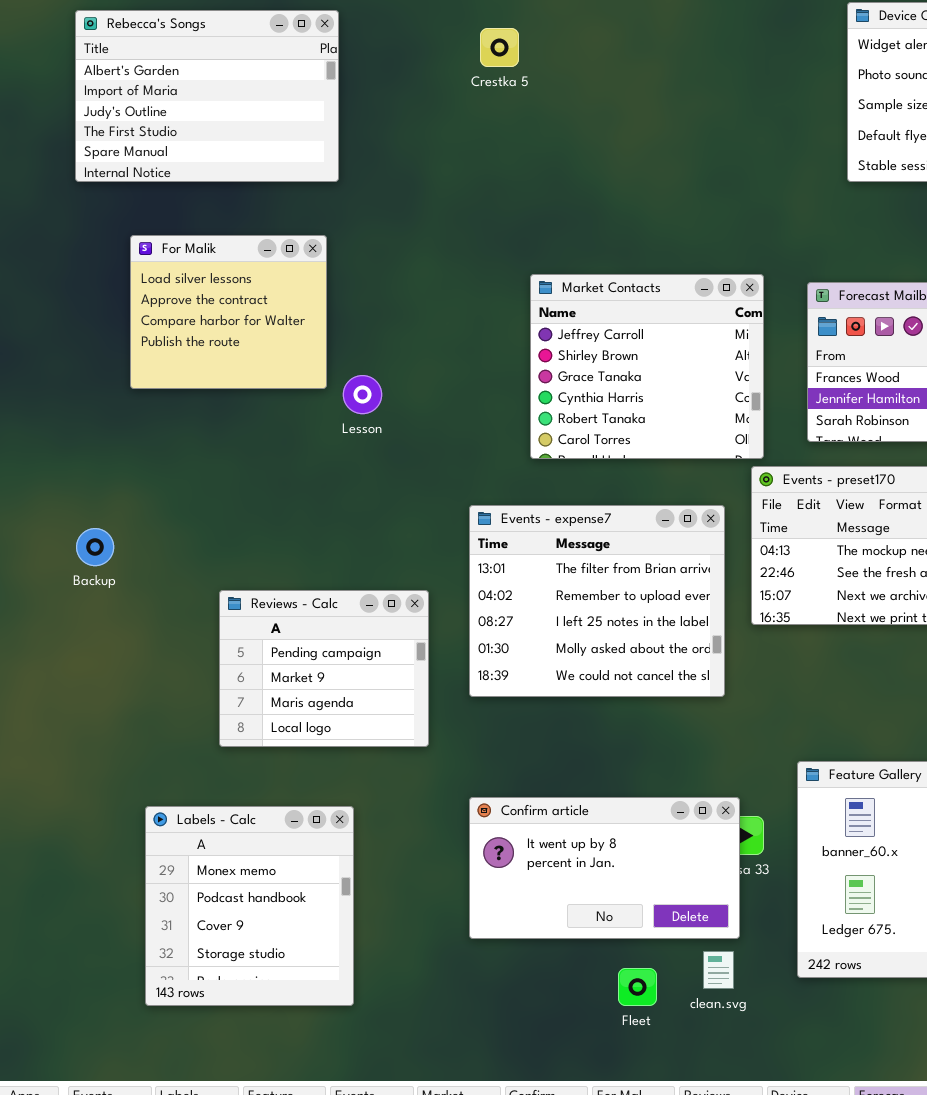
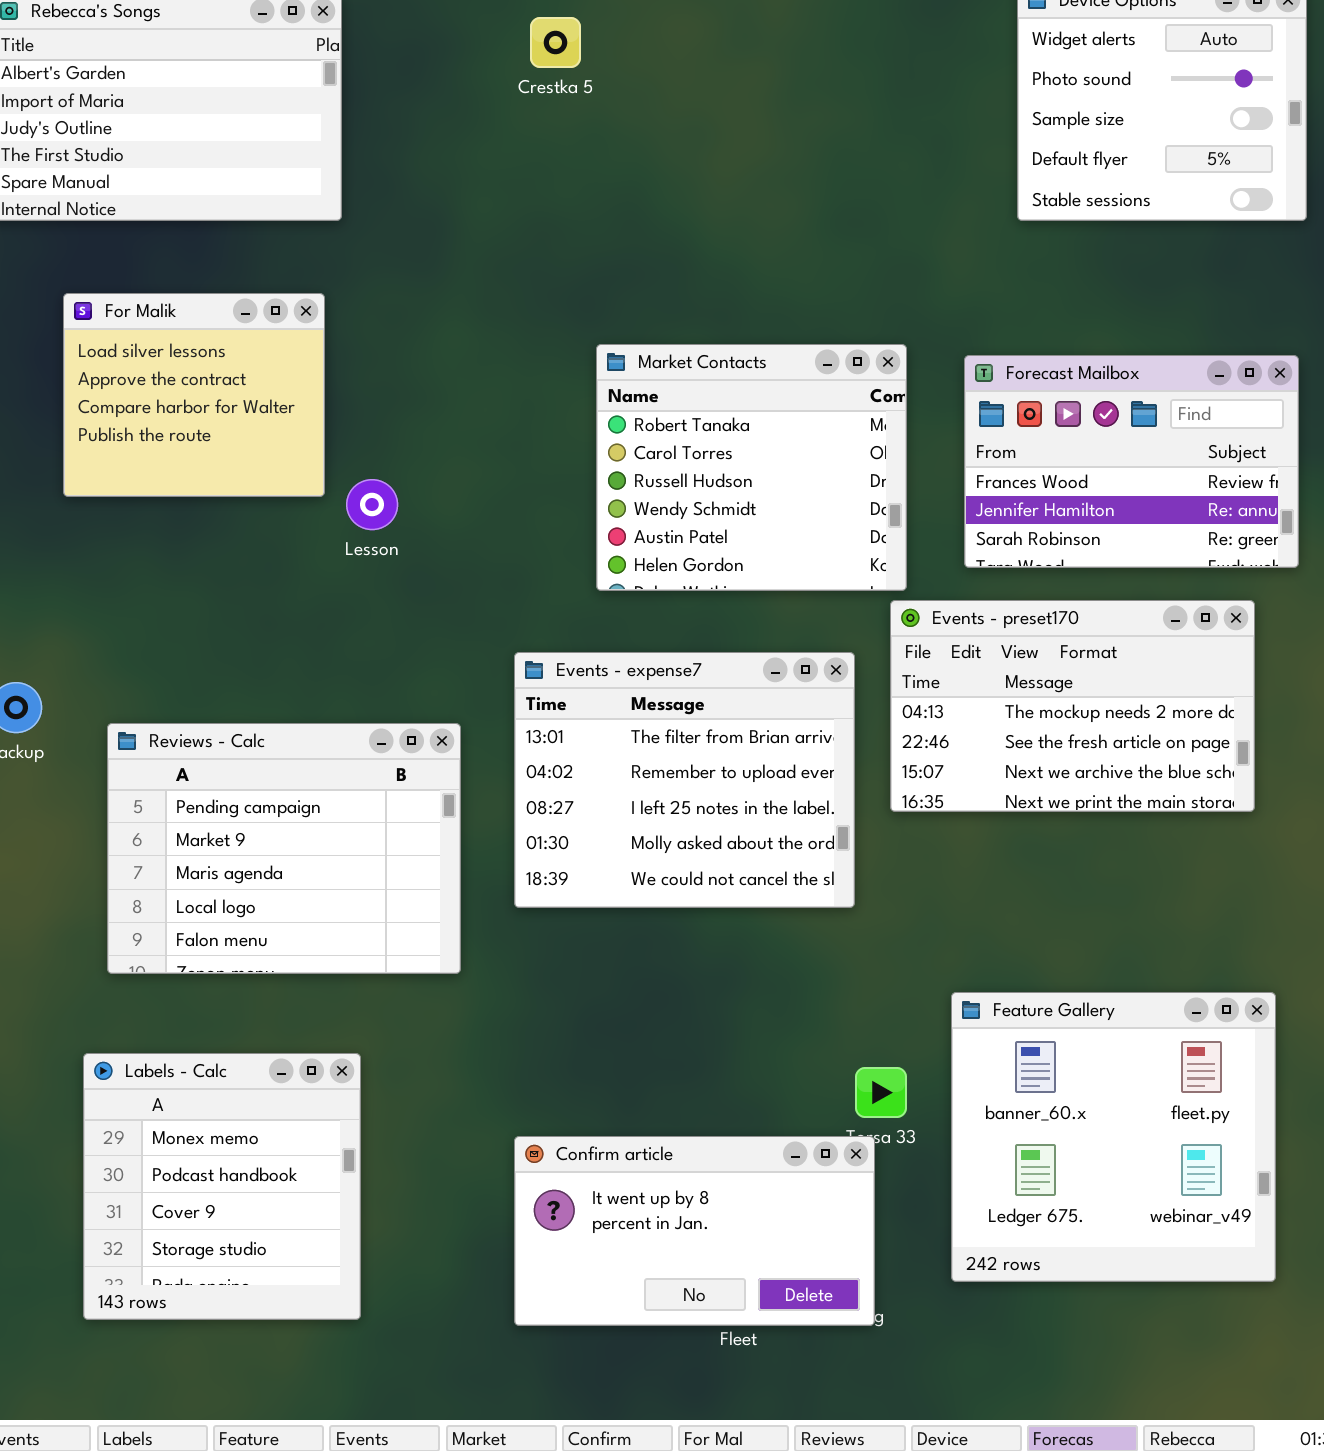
Market Contacts: [530,274,764,459] -> [596,344,907,591], scrolled down 4 rows
Reviews - Calc: [219,590,429,747] -> [107,723,461,974], resized
Confirm article: [469,797,740,939] -> [514,1136,875,1326], moved

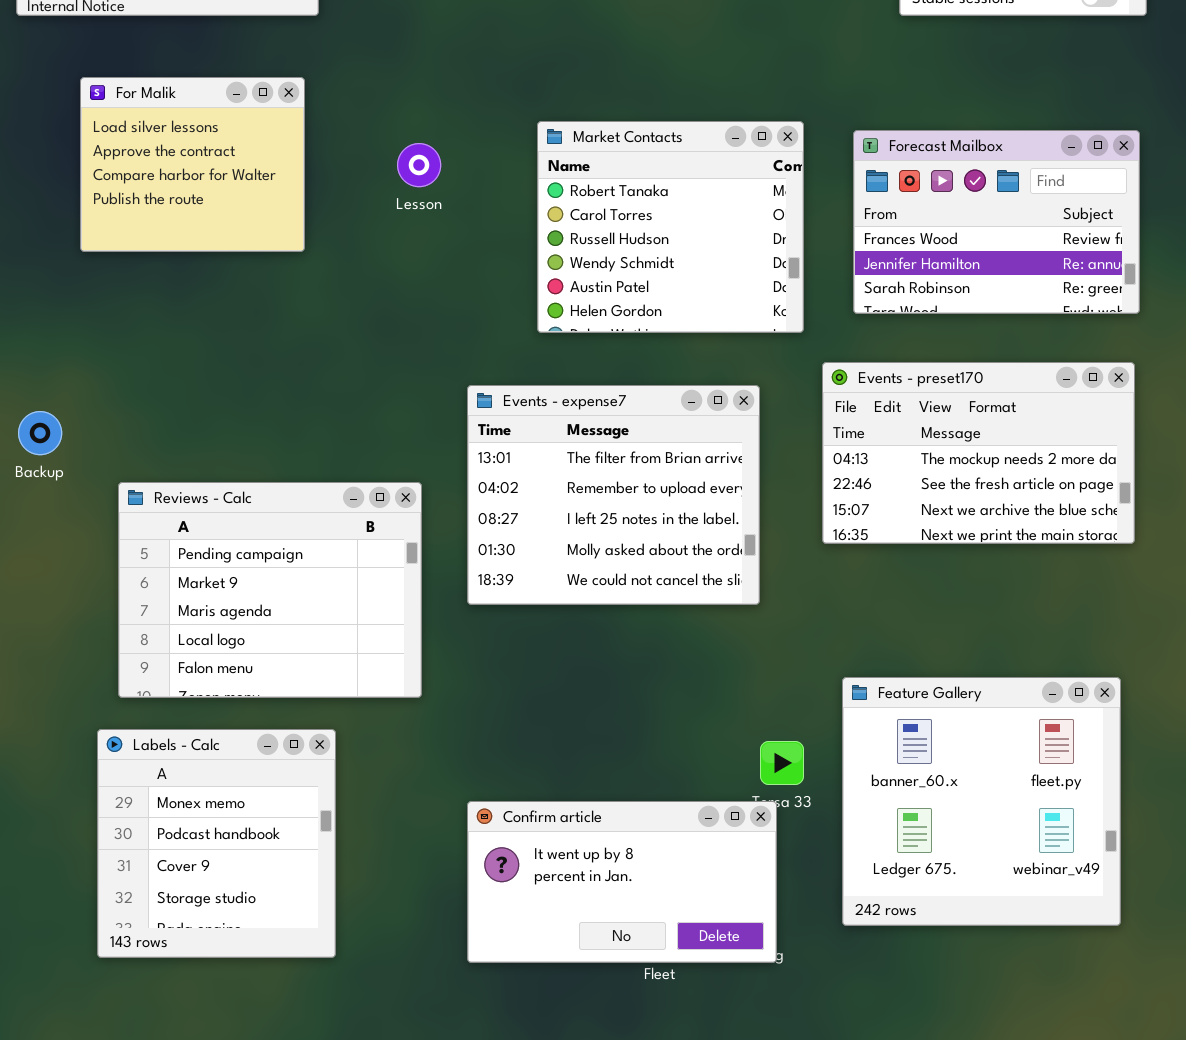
Lesson: [346,479,398,530] -> [397,143,441,187], moved
Events - preset170: [890,600,1255,812] -> [822,362,1135,544], moved
Reviews - Calc: [107,723,461,974] -> [118,482,422,698], moved

